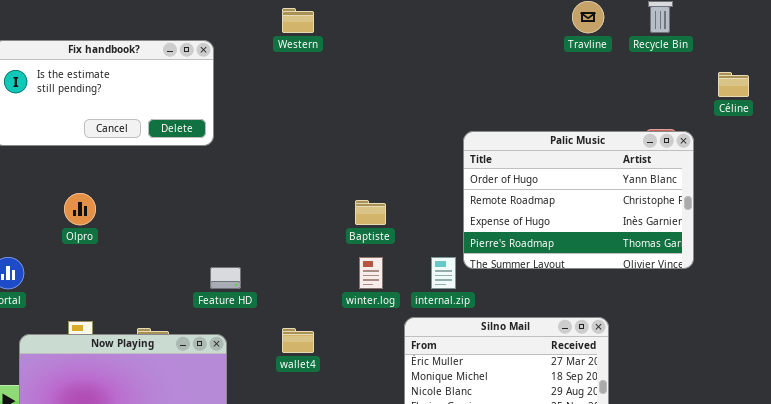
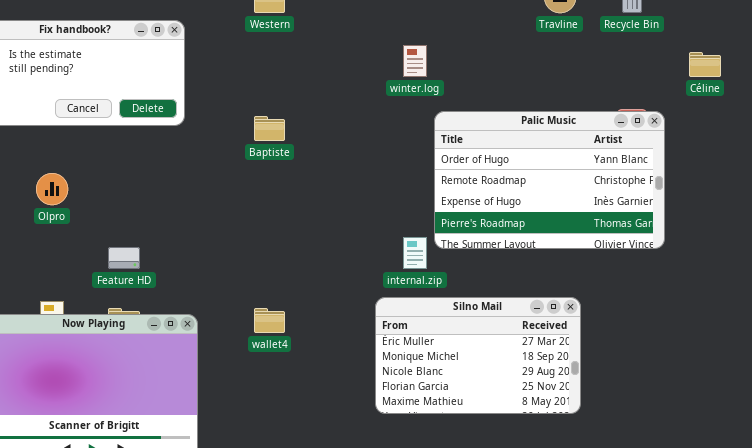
Baptiste: [355,200,386,225] -> [254,116,285,141], moved
winter.log: [359,257,383,289] -> [403,45,427,77], moved
Feature HD: [210,267,241,289] -> [108,247,140,269], moved

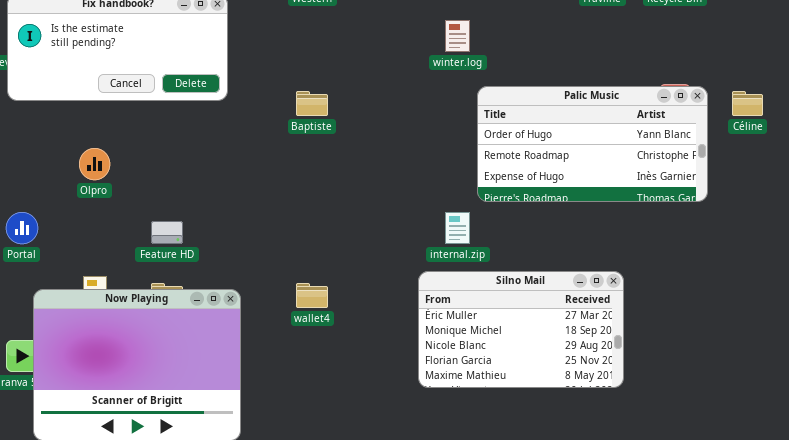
Céline: [689,52,721,77] -> [732,91,763,116], moved
Palic Music: [434,111,665,249] -> [477,86,708,202], resized

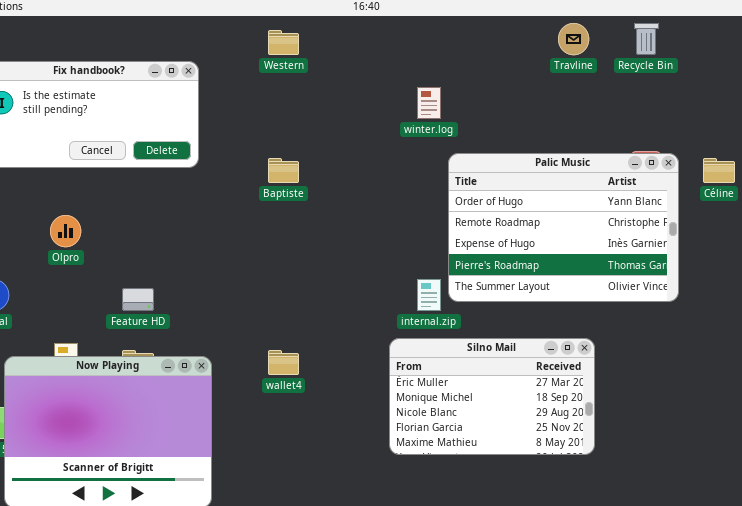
Palic Music: [477,86,708,202] -> [448,153,679,302], resized

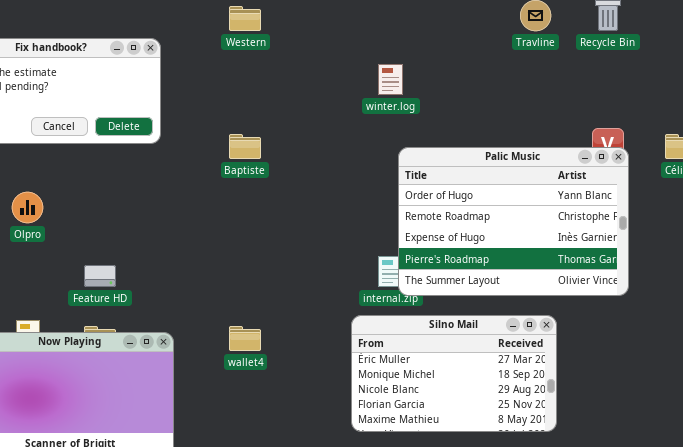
Palic Music: [448,153,679,302] -> [398,147,629,296], moved

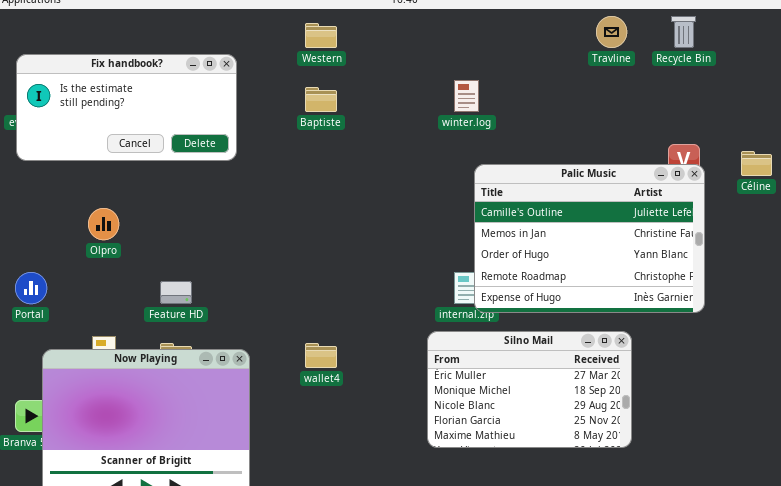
Baptiste: [229,134,261,159] -> [305,87,337,112], moved
Palic Music: [398,147,629,296] -> [474,164,705,313], scrolled up 2 rows

